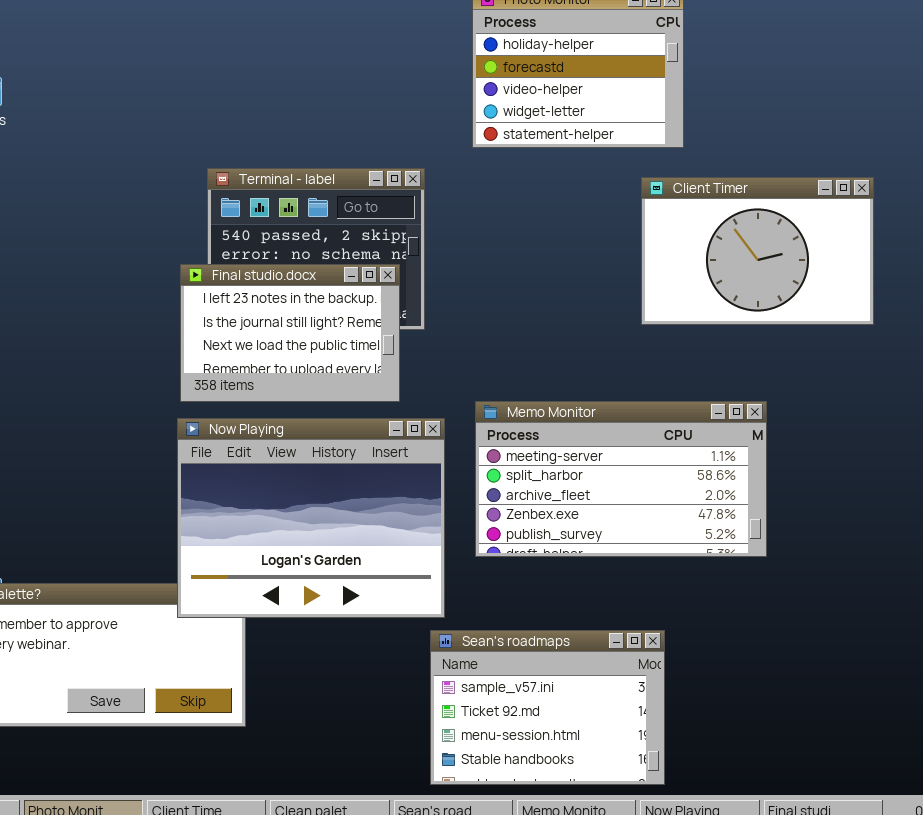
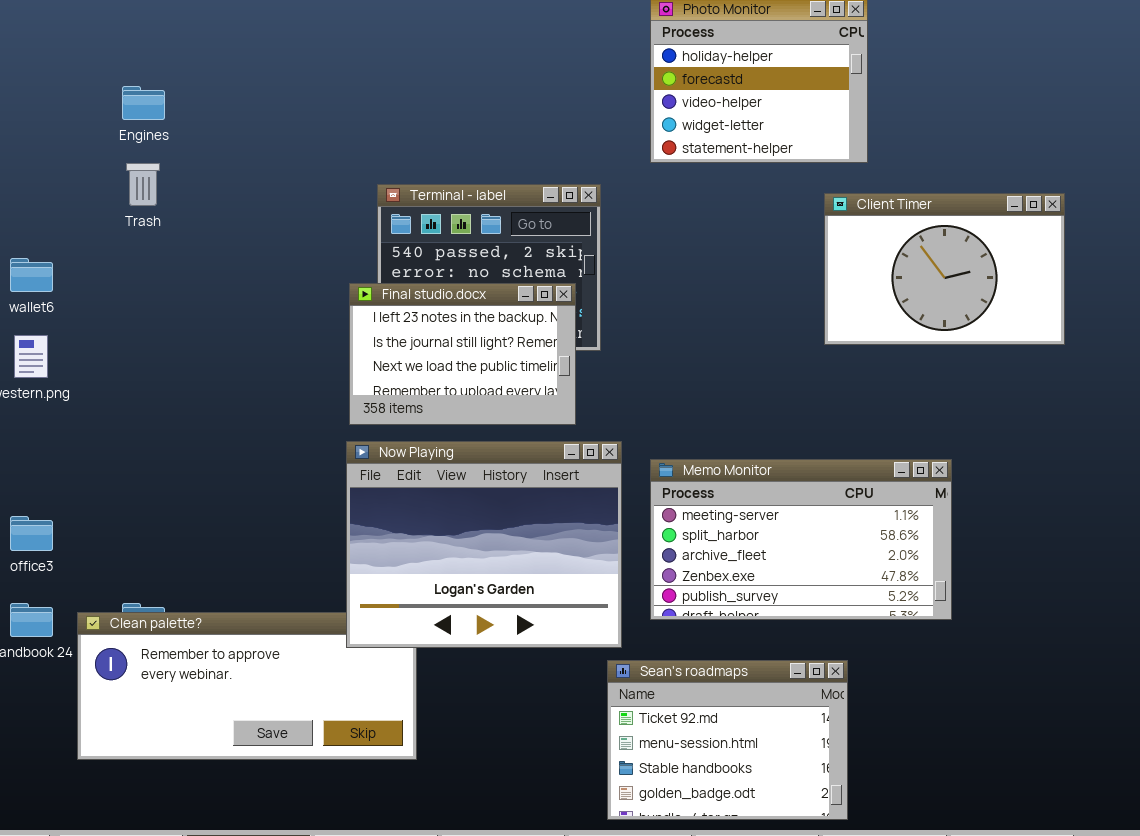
Memo Monitor: [475,401,767,557] -> [650,459,952,620], moved
Sean's roadmaps: [430,630,665,785] -> [607,660,848,820], scrolled down 1 row

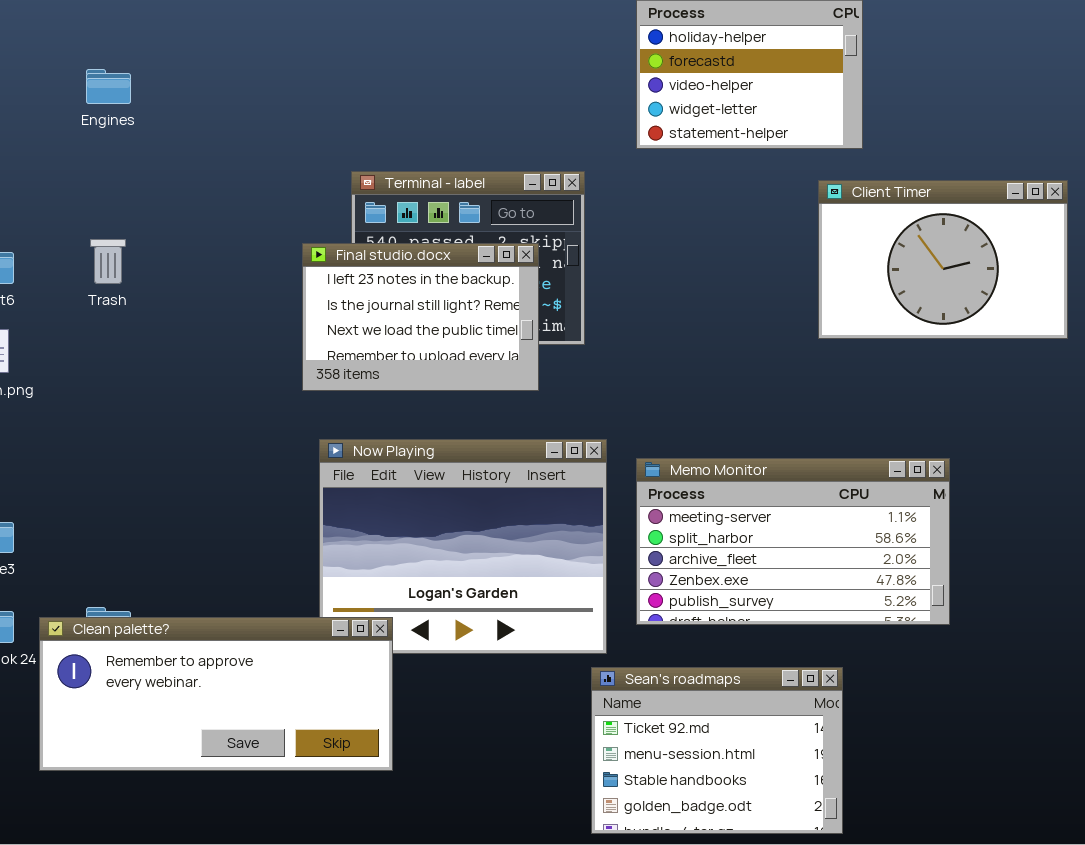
Trash: [126,163,160,206] -> [90,239,126,284], moved
Final studio.docx: [349,283,576,425] -> [302,243,539,391], moved
Clean palette?: [77,612,417,760] -> [39,617,393,771], raised

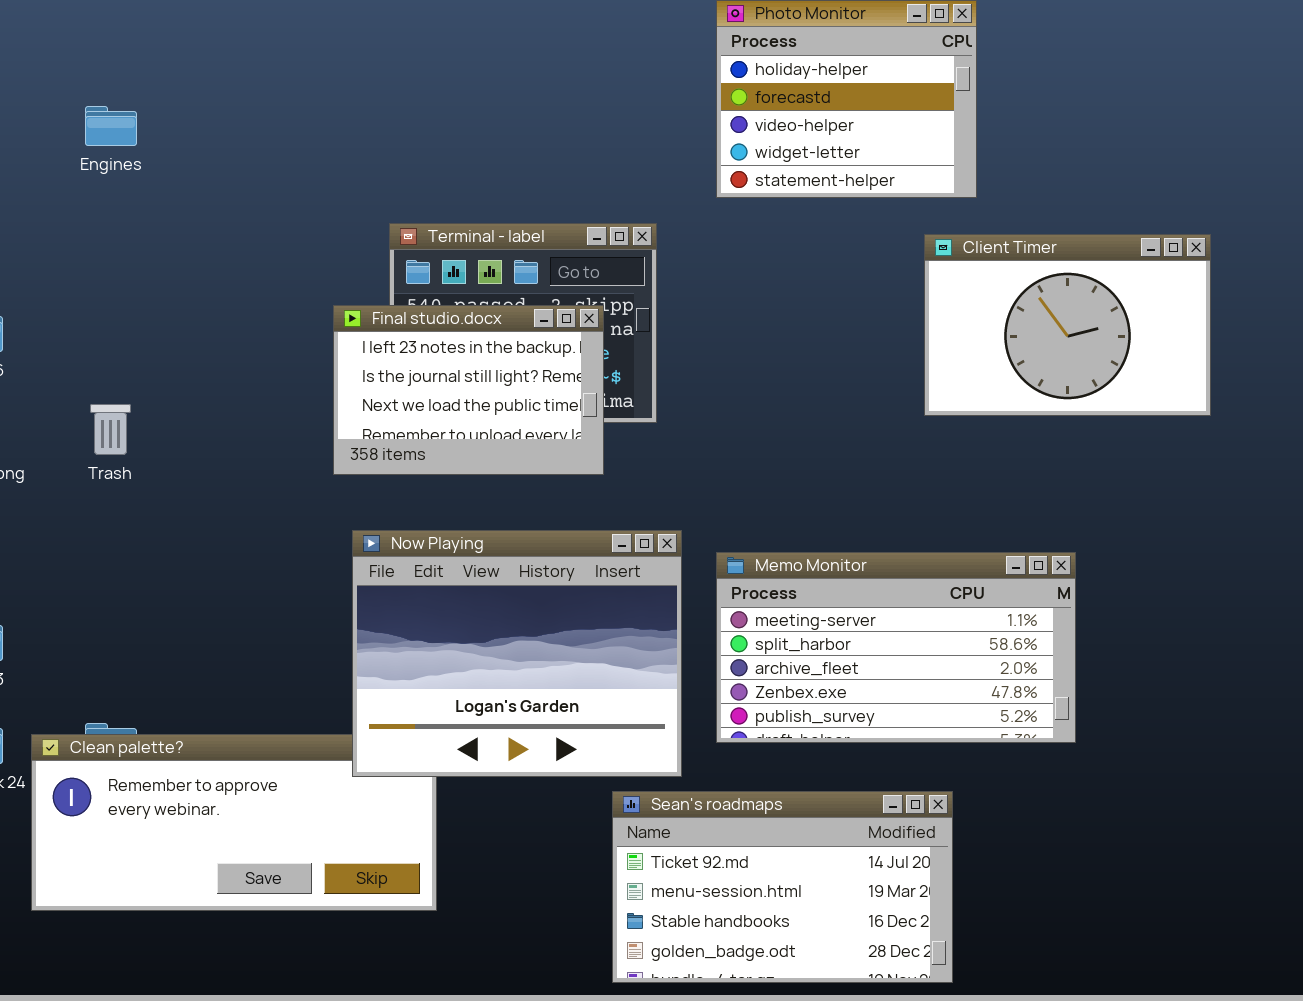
Trash: [90,239,126,284] -> [90,404,131,455], moved
Now Playing: [319,439,607,654] -> [352,530,682,777], raised
Sean's roadmaps: [591,667,843,834] -> [612,791,953,983], resized

